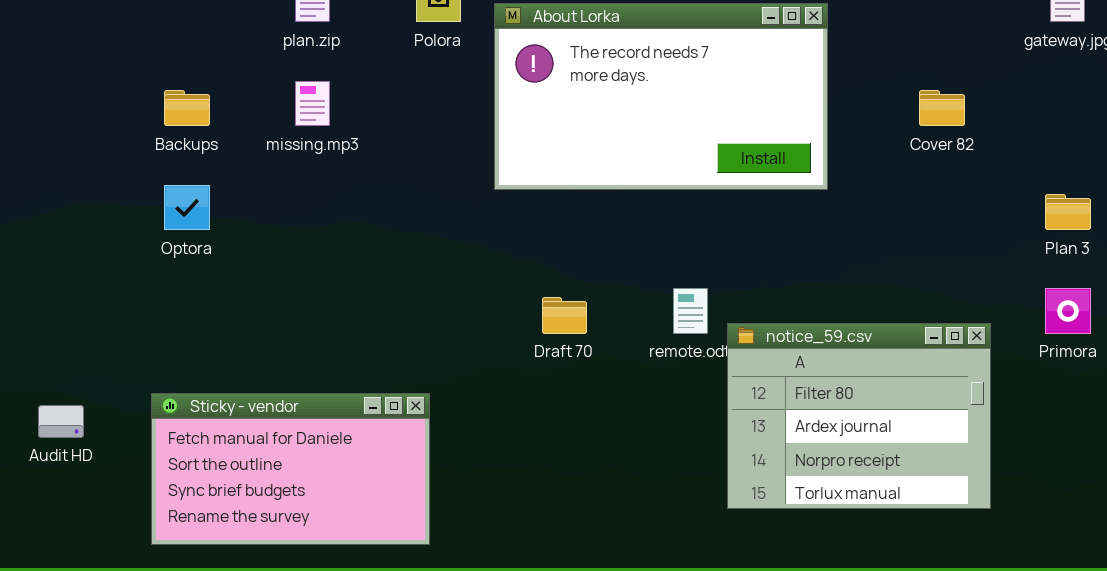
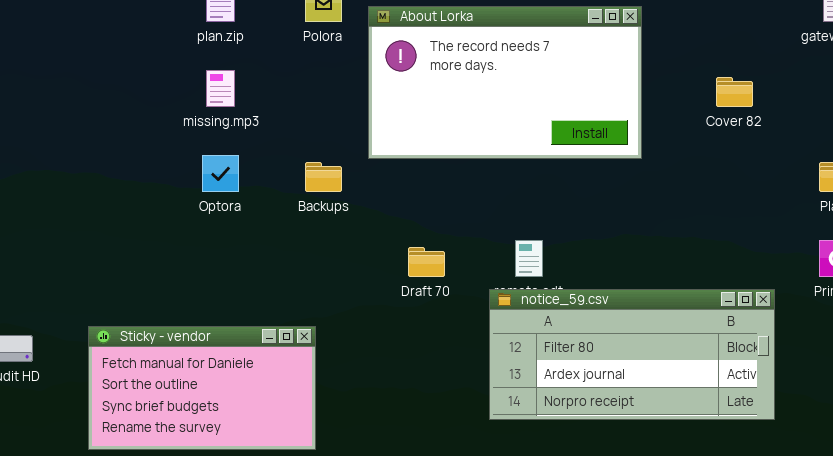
Backups: [164,90,210,126] -> [305,162,342,192], moved
Optora: [164,185,210,230] -> [202,155,239,192], moved
notice_59.csv: [727,323,991,509] -> [489,289,775,420], resized

